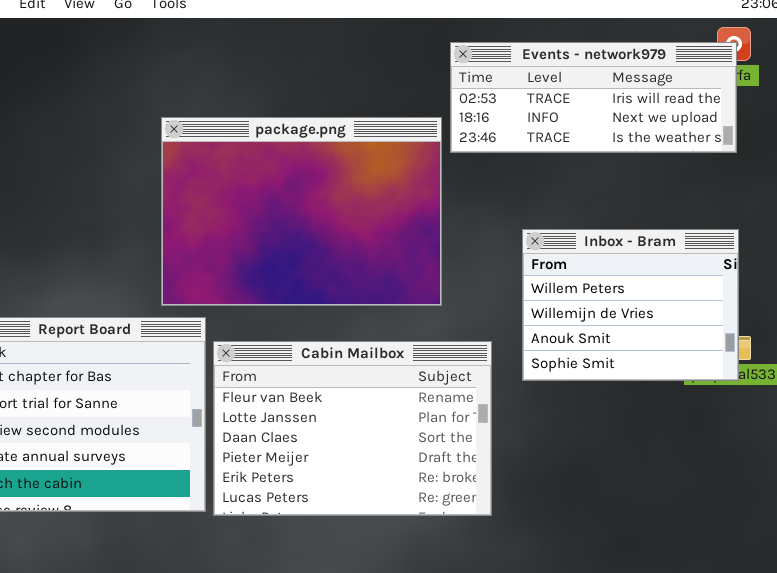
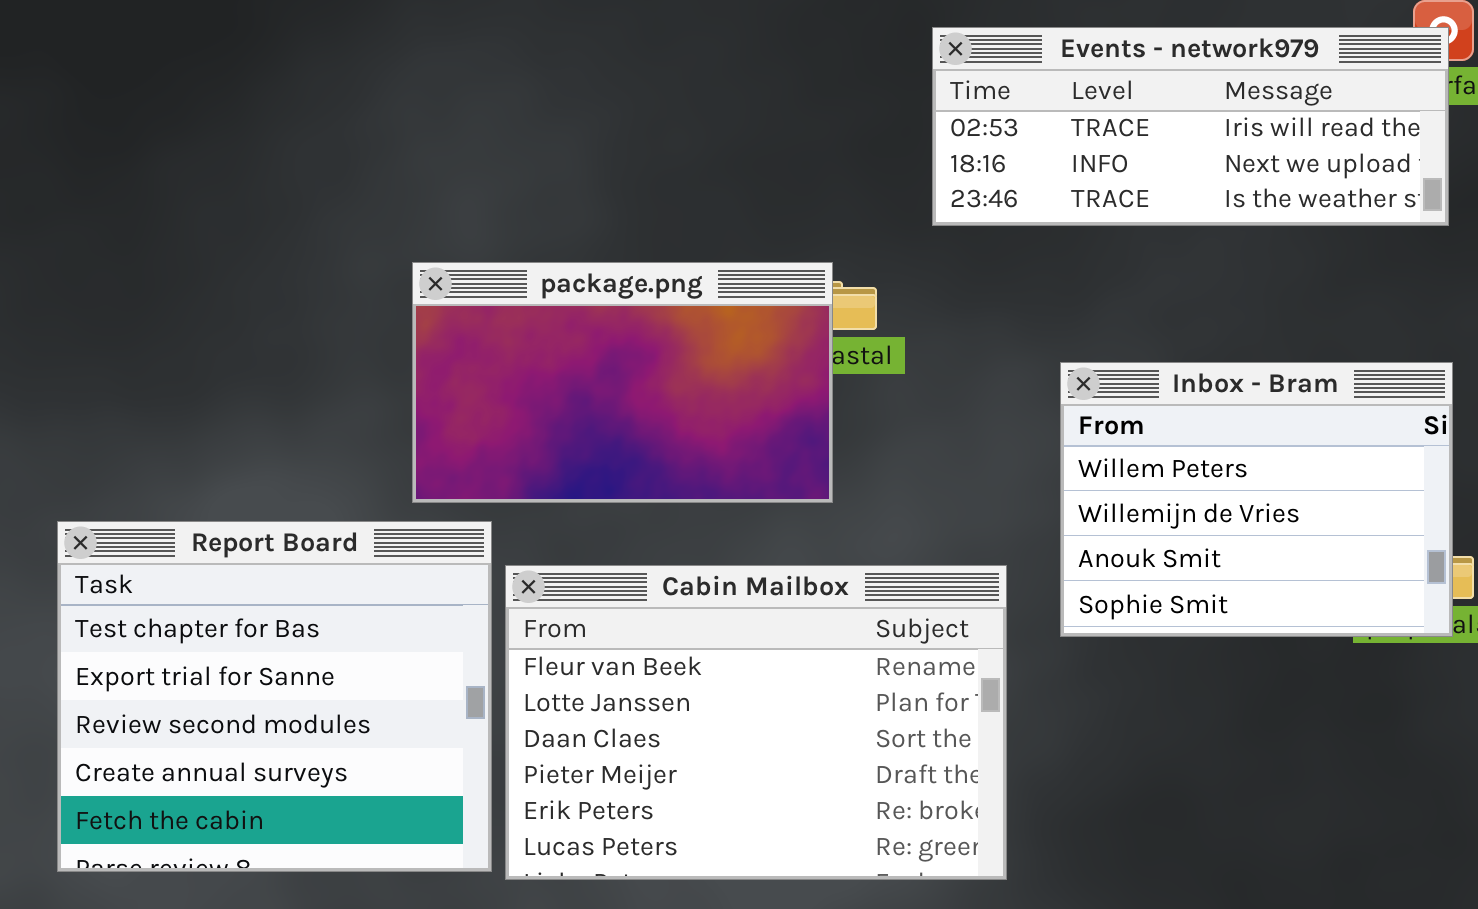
package.png: [161,117,442,306] -> [412,262,833,503], resized

